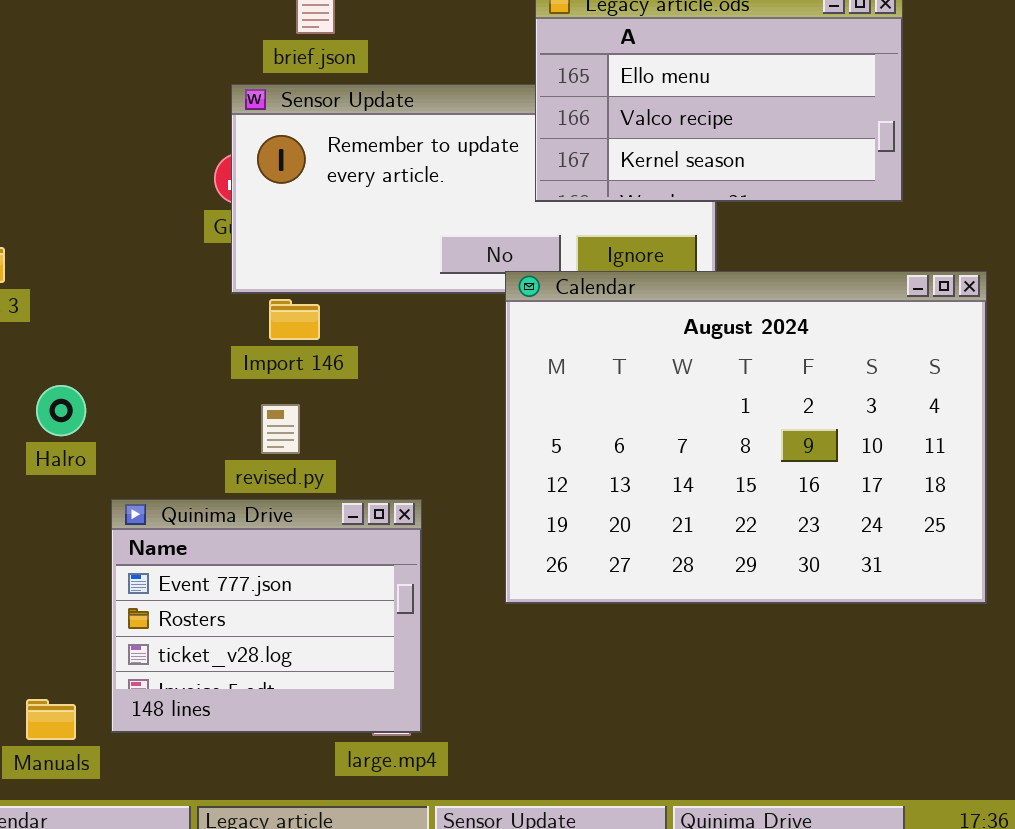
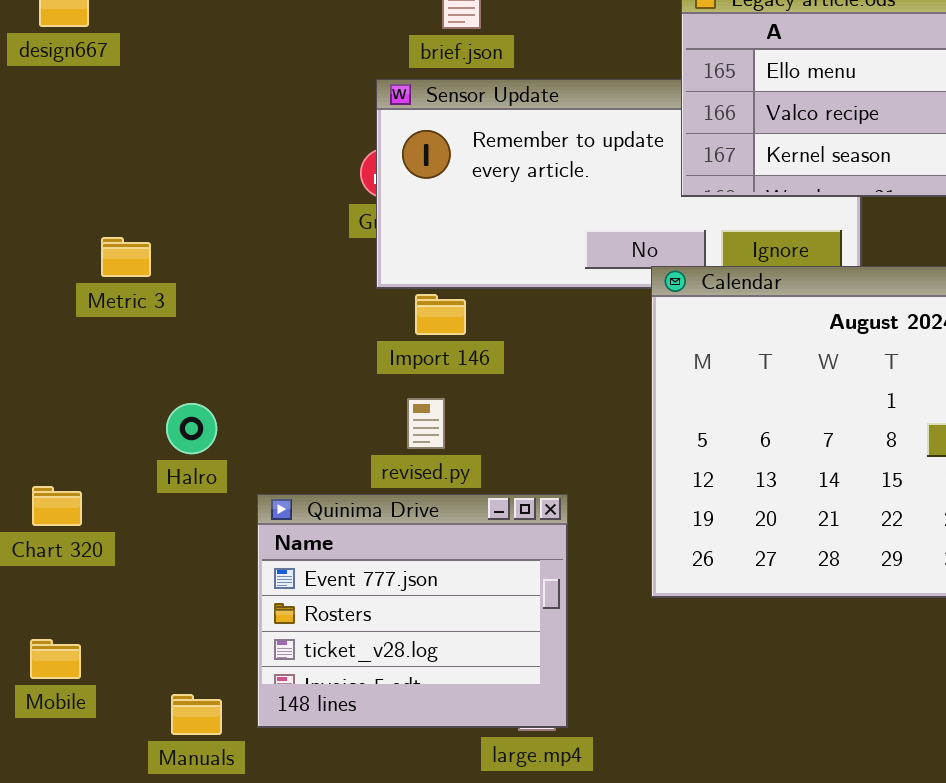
Halro: [36,385,86,436] -> [166,403,217,454], moved

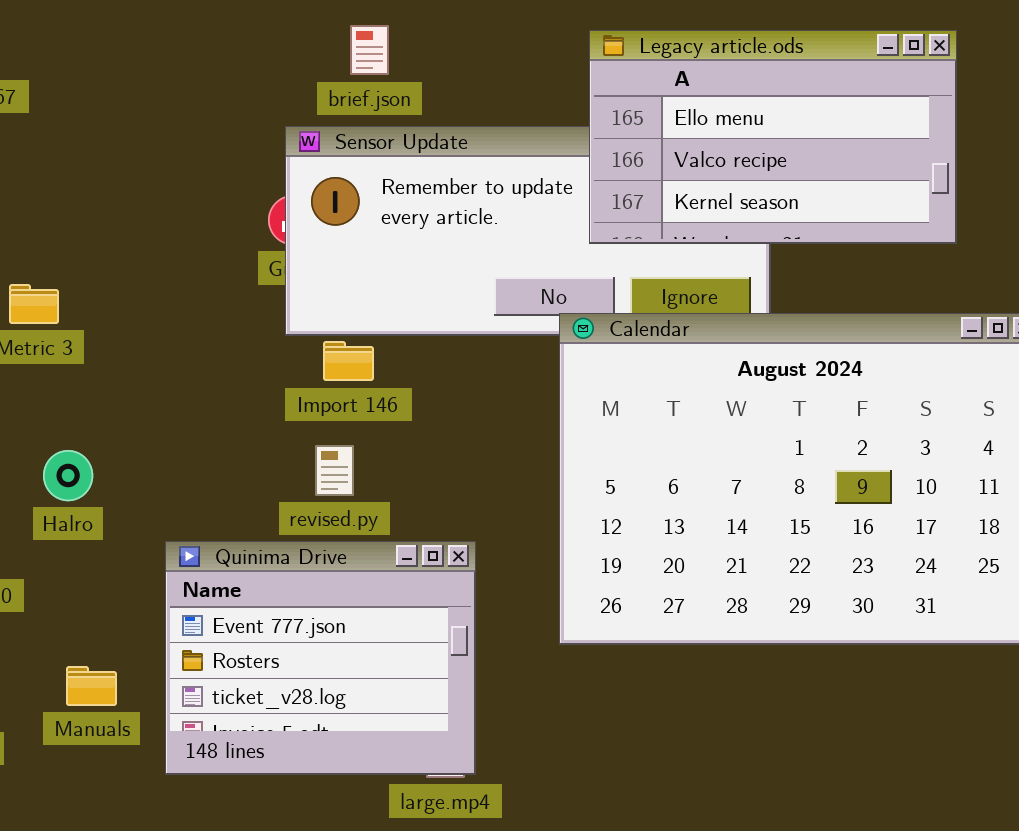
Halro: [166,403,217,454] -> [43,450,93,501], moved
Manuals: [171,694,222,735] -> [66,666,117,706], moved

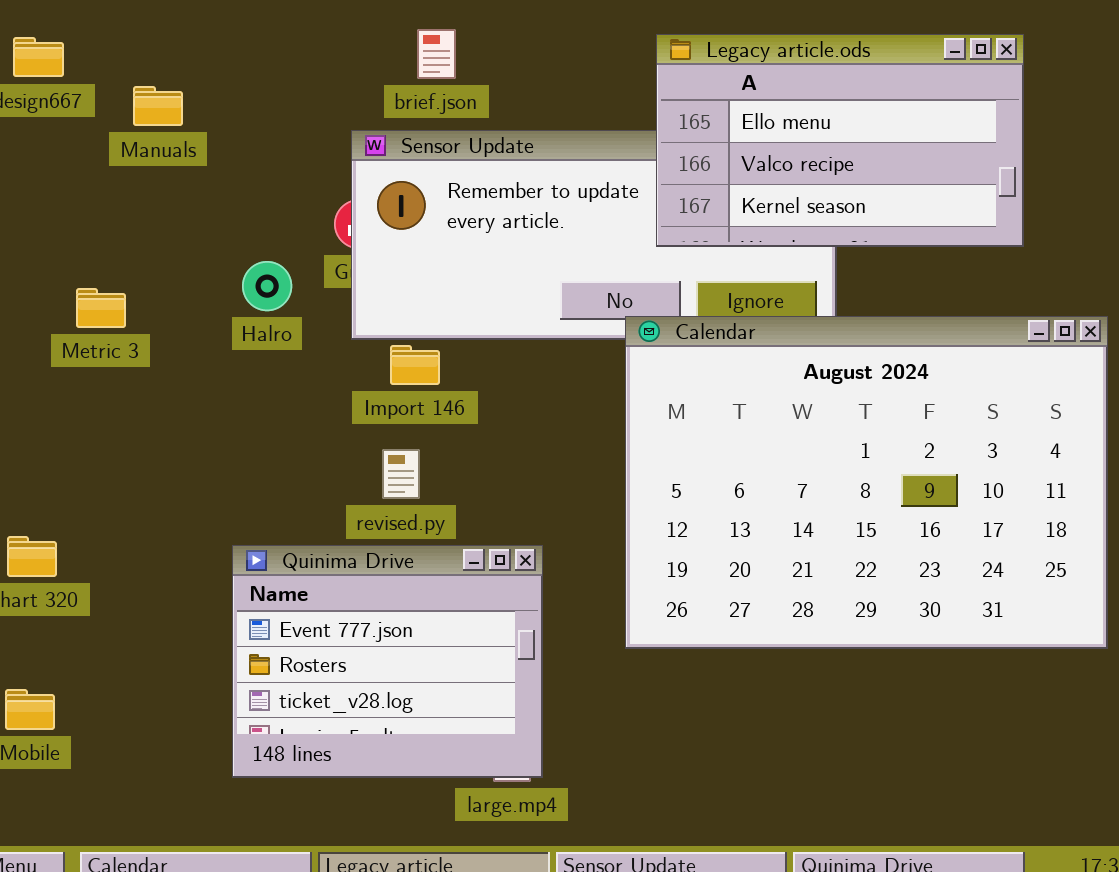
Halro: [43,450,93,501] -> [242,261,292,311], moved
Manuals: [66,666,117,706] -> [133,86,183,126], moved

